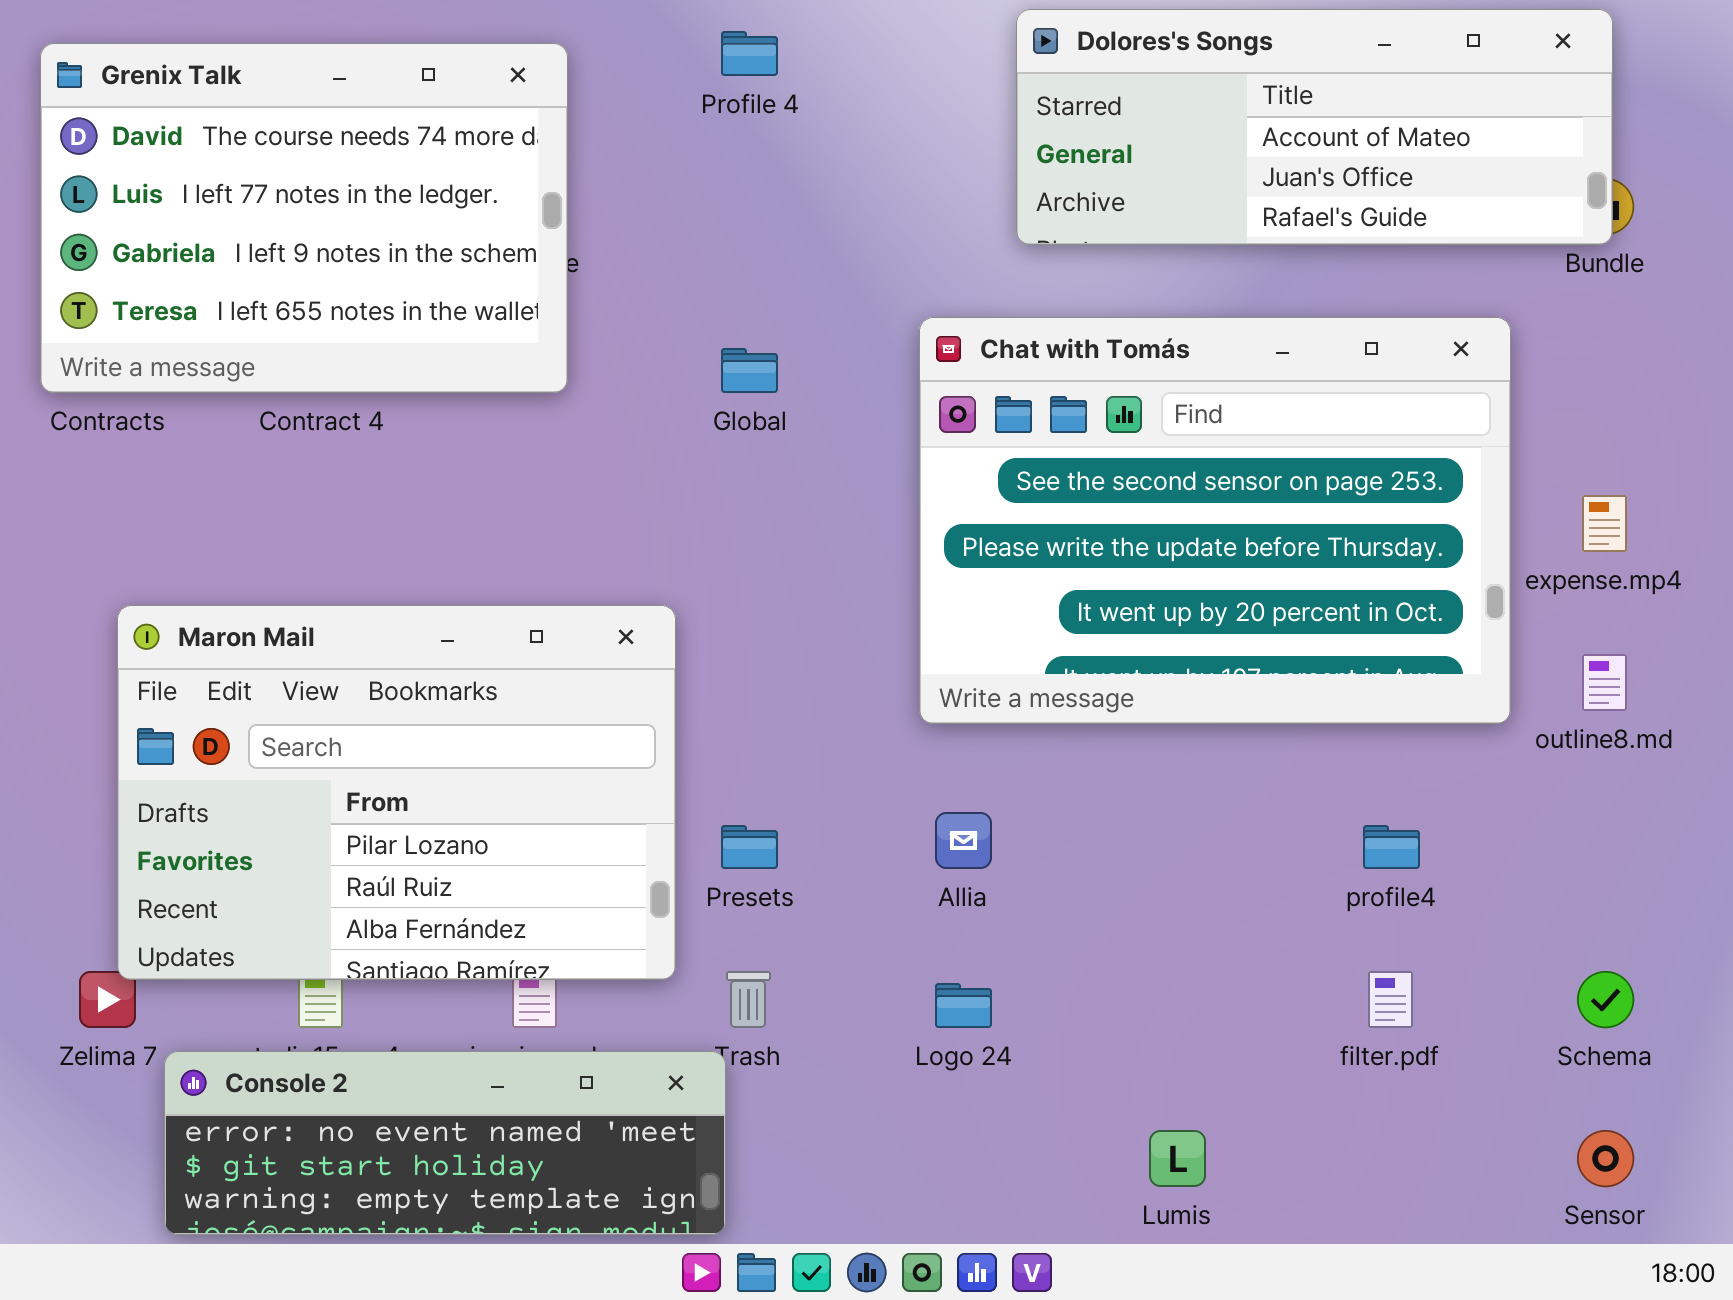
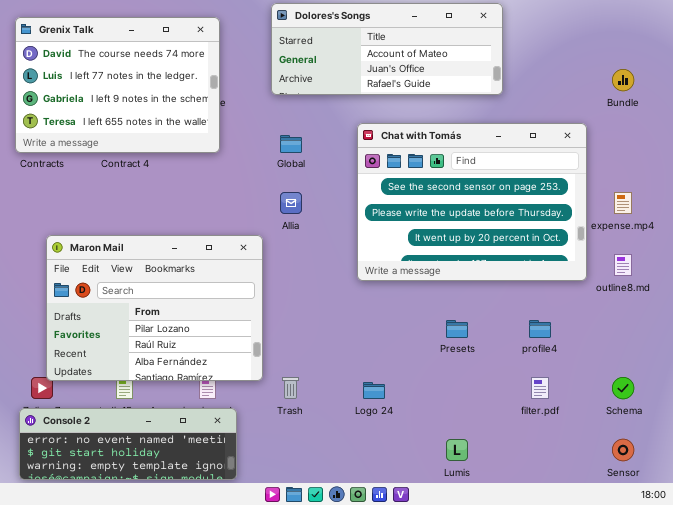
Dolores's Songs: [1016,9,1613,245] -> [271,3,503,95], moved
Allia: [935,812,992,869] -> [280,192,302,214], moved
Presets: [721,825,778,869] -> [446,320,468,338], moved
Console 2: [164,1051,726,1235] -> [19,408,237,480], moved

